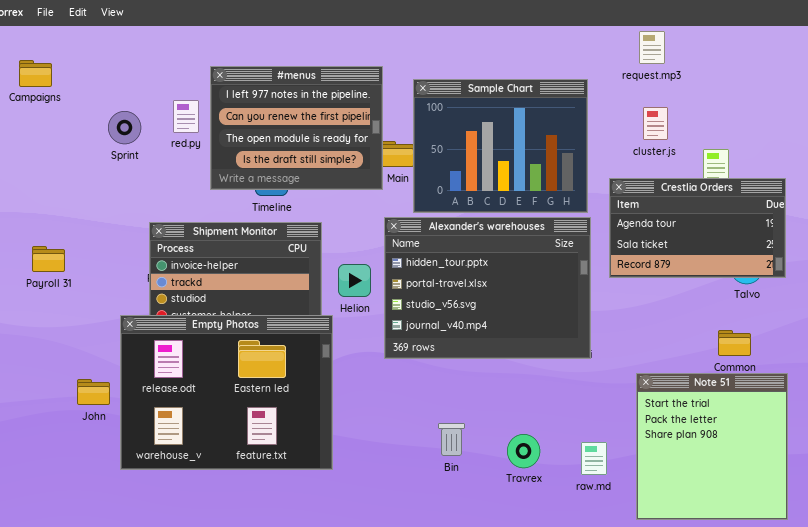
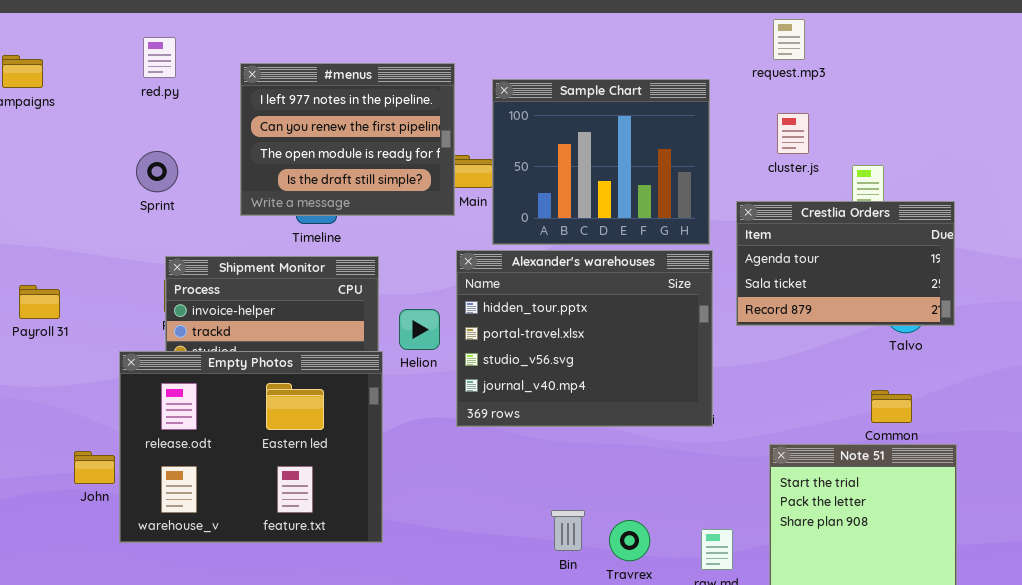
red.py: [173,100,199,133] -> [143,37,176,78], moved
Sprint: [108,111,141,144] -> [136,151,178,192], moved
Empty Photos: [120,315,333,470] -> [119,351,383,543], moved
Bin: [438,423,465,456] -> [551,510,585,551], moved

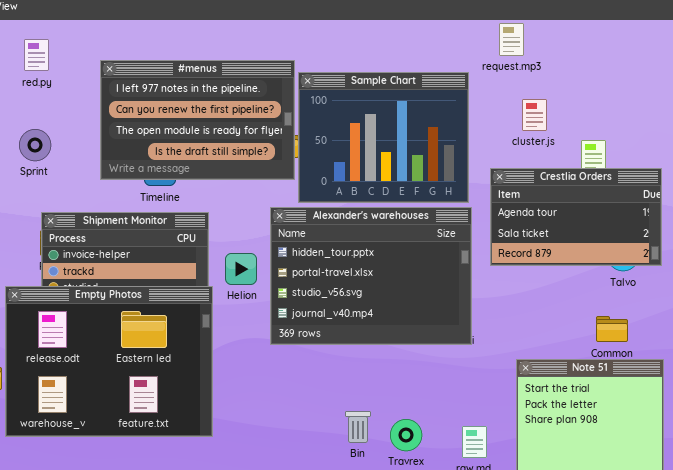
request.mp3: [773,19,805,60] -> [499,23,524,56], moved
#menus: [240,63,455,216] -> [100,60,295,180], resized

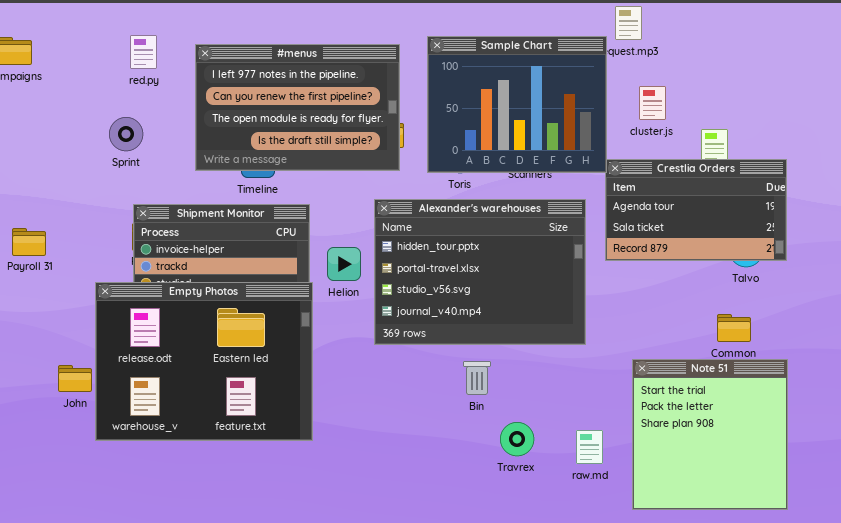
red.py: [24,39,49,71] -> [130,35,157,69], moved
Sample Chart: [298,72,469,203] -> [427,36,607,173], moved
Bin: [345,411,371,443] -> [463,361,491,395], moved

